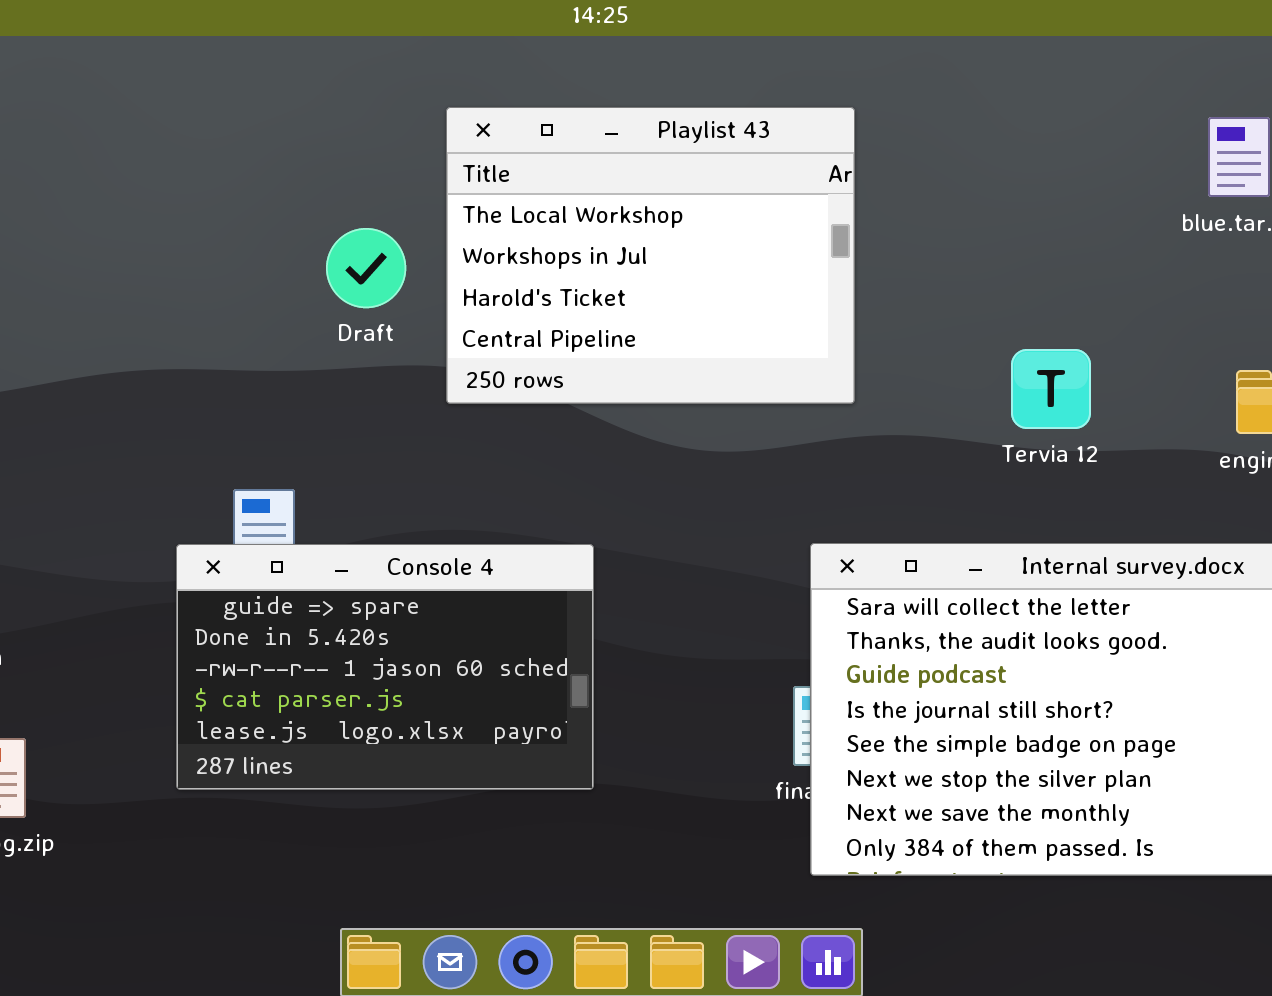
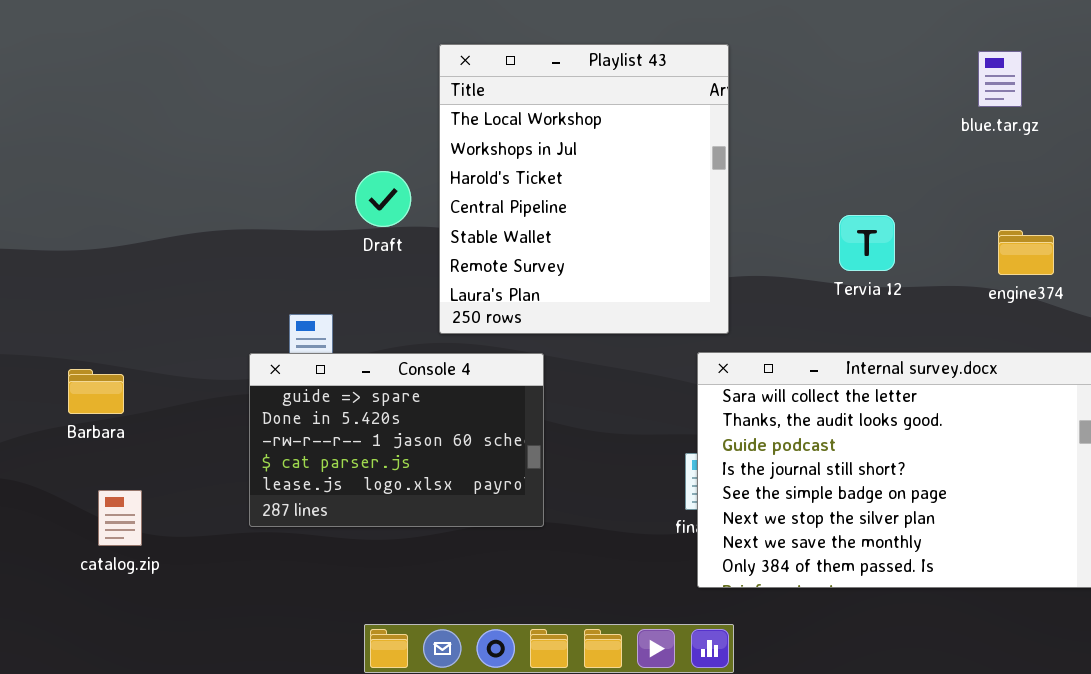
Playlist 43: [446,107,855,404] -> [439,44,729,334], resized
Draft: [326,228,406,308] -> [355,171,411,227], moved

